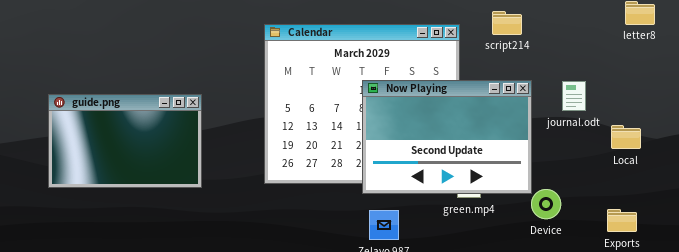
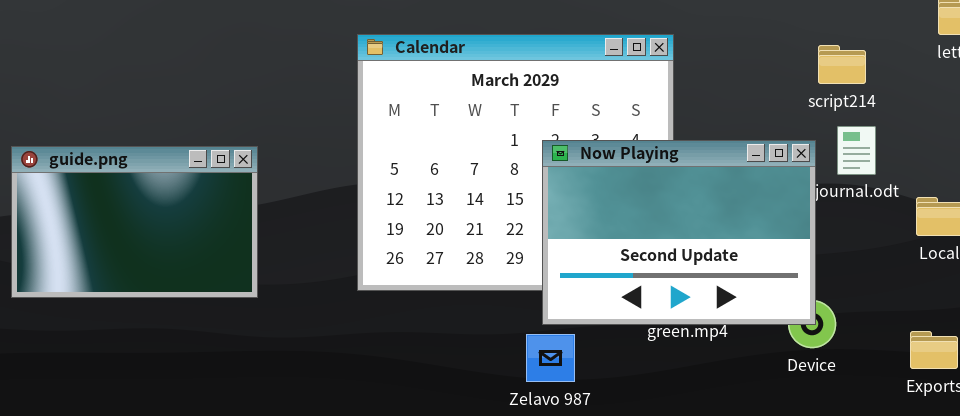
script214: [492,11,522,35] -> [818,45,866,84], moved
Now Playing: [362,80,532,194] -> [542,140,816,325], moved

